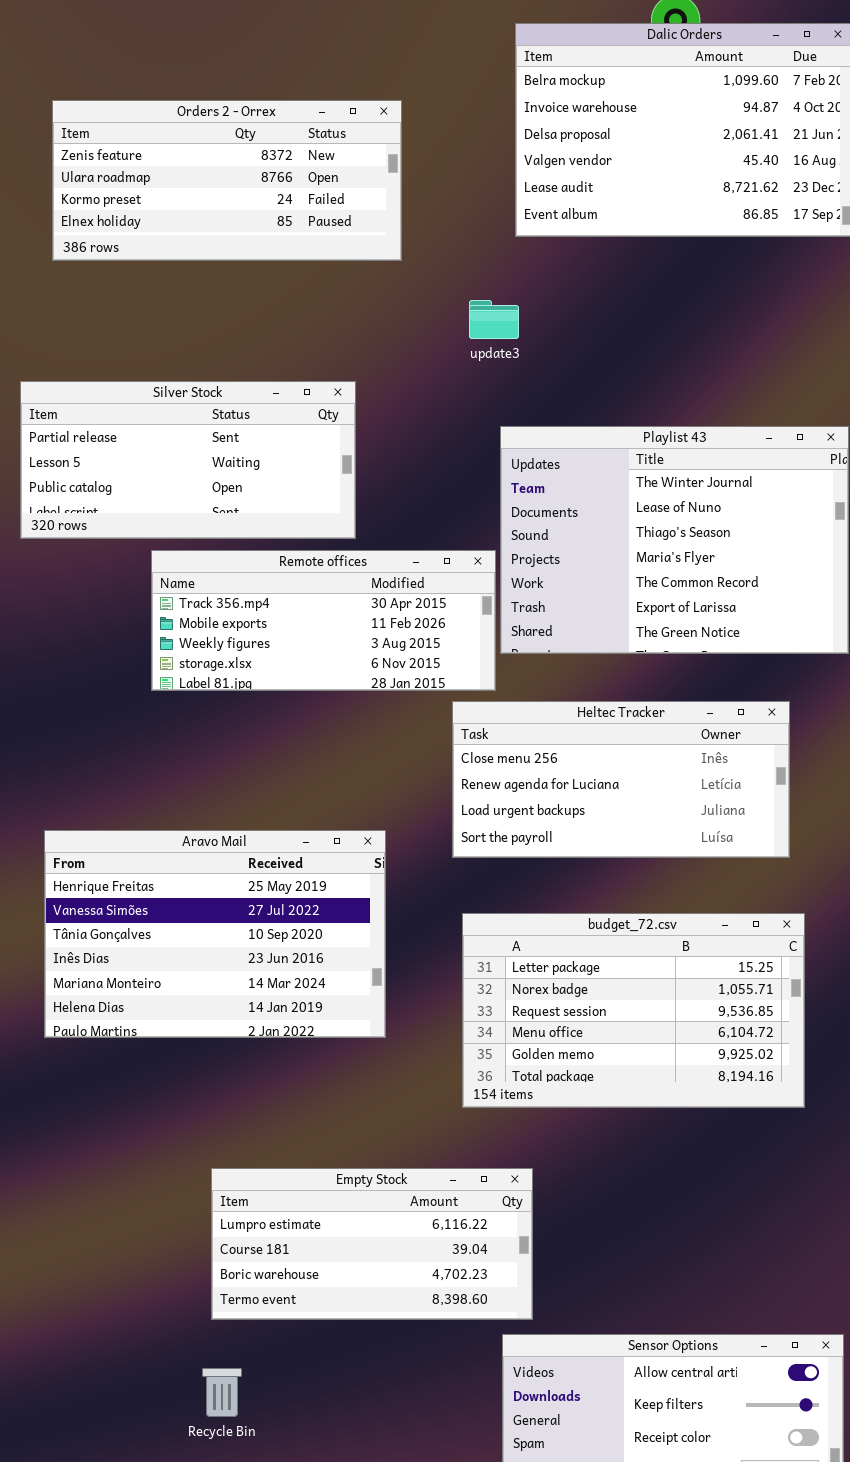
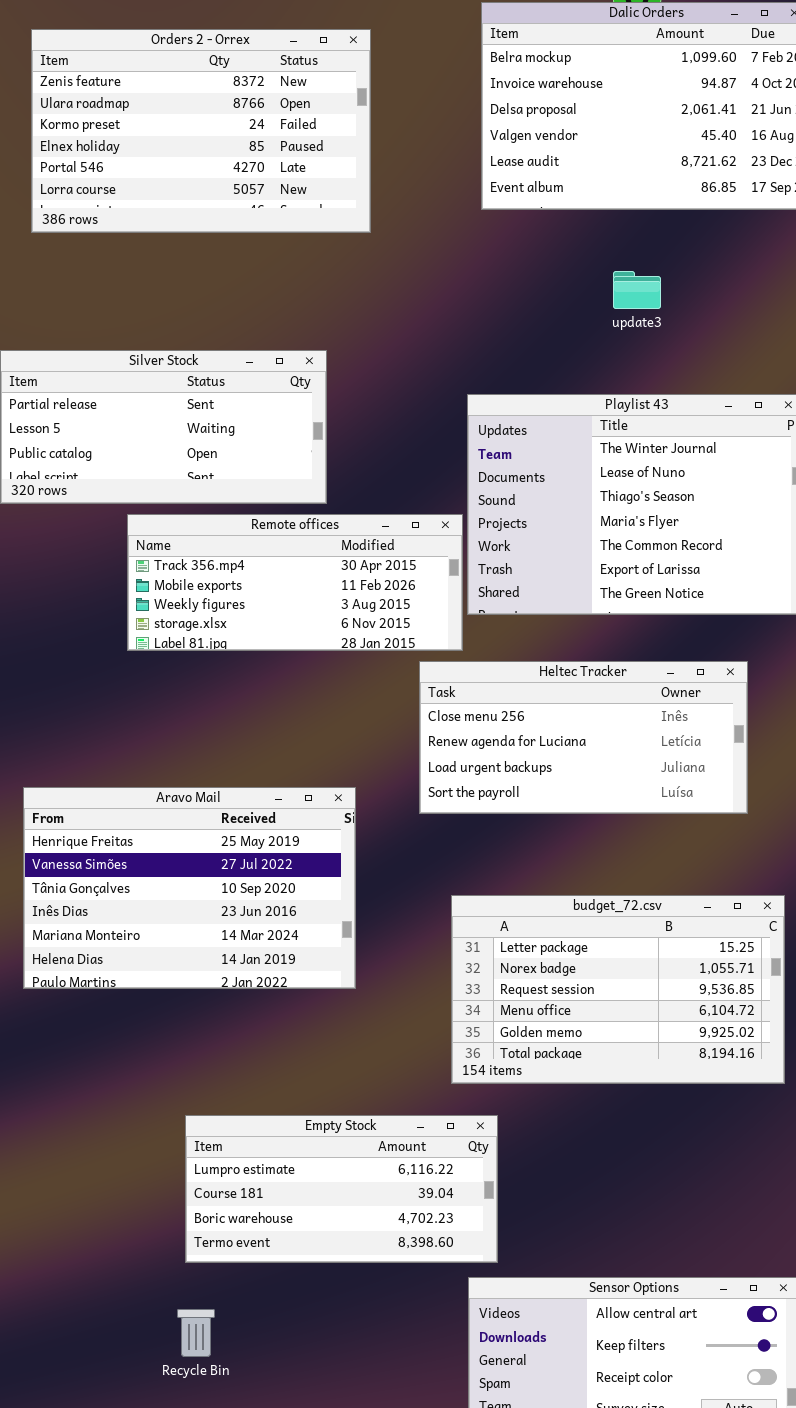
Orders 2 - Orrex: [52,100,402,261] -> [31,29,371,233], resized
update3: [469,300,519,339] -> [613,271,661,309], moved
budget_72.csv: [462,913,805,1108] -> [451,895,785,1084], moved

